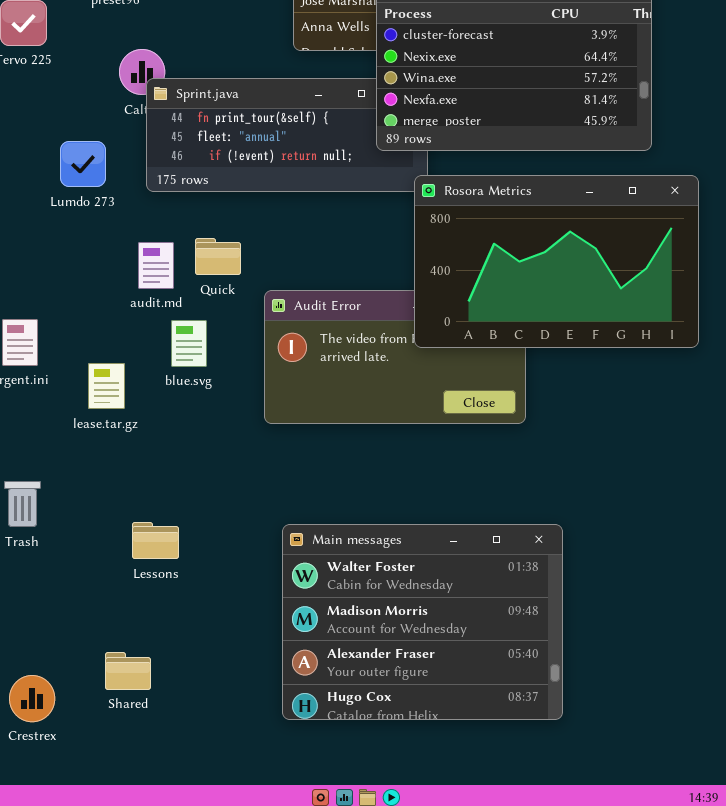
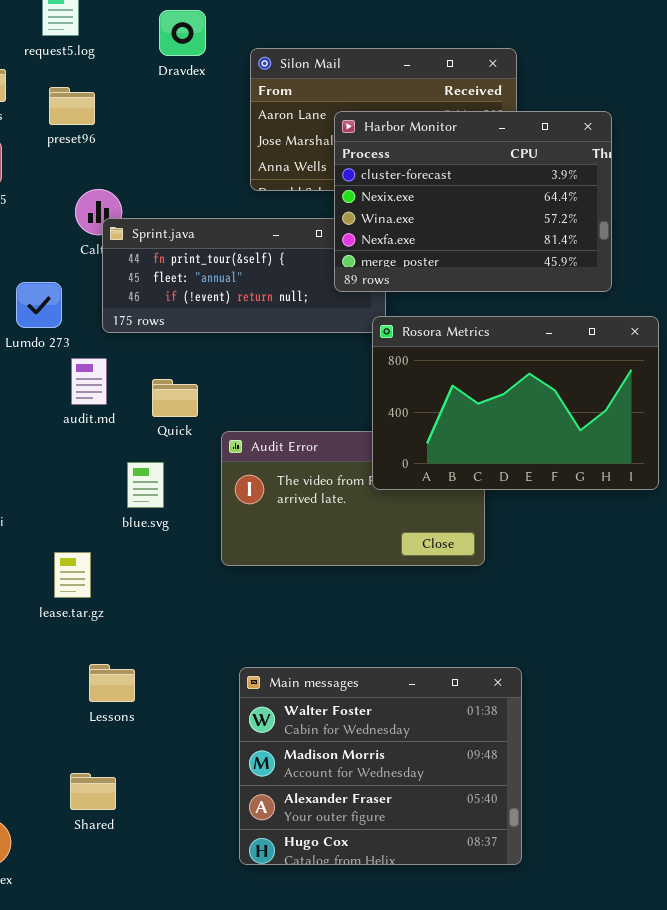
audit.md: [138,242,174,289] -> [71,358,107,405], moved
lease.tar.gz: [88,363,125,409] -> [54,552,91,598], moved
Shared: [105,652,151,690] -> [70,773,116,810], moved

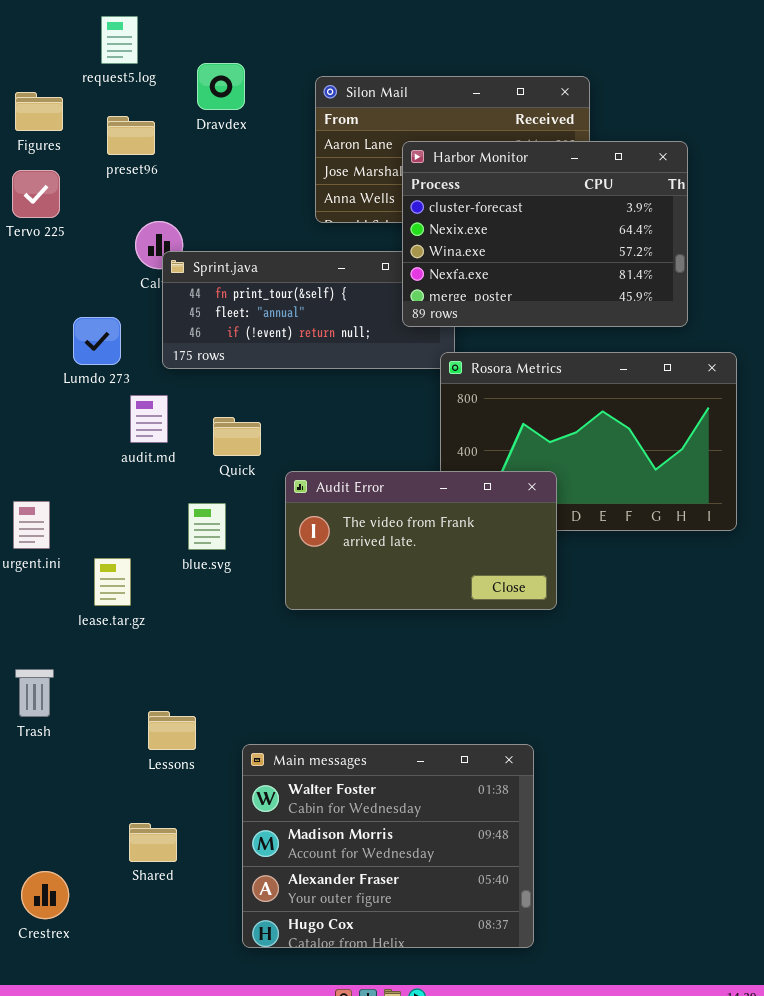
Dravdex: [159,10,206,56] -> [197,63,245,110], moved
Audit Error: [221,431,485,566] -> [285,471,557,610], raised
lease.tar.gz: [54,552,91,598] -> [94,558,131,606], moved
Main messages: [239,667,522,865] -> [242,744,534,948], moved

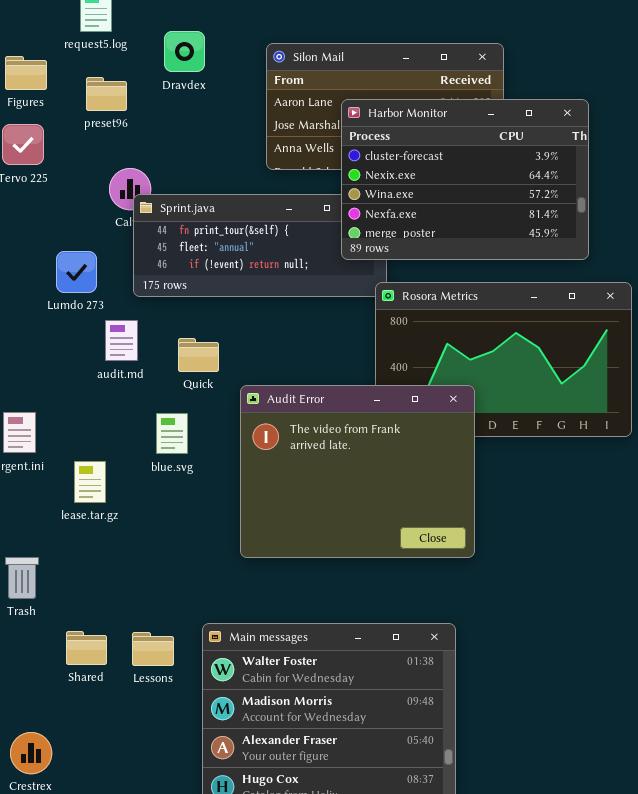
Audit Error: [285,471,557,610] -> [240,385,475,558], resized
Lessons: [148,711,196,750] -> [132,632,174,666], moved
Shared: [129,823,177,862] -> [66,631,107,665], moved

